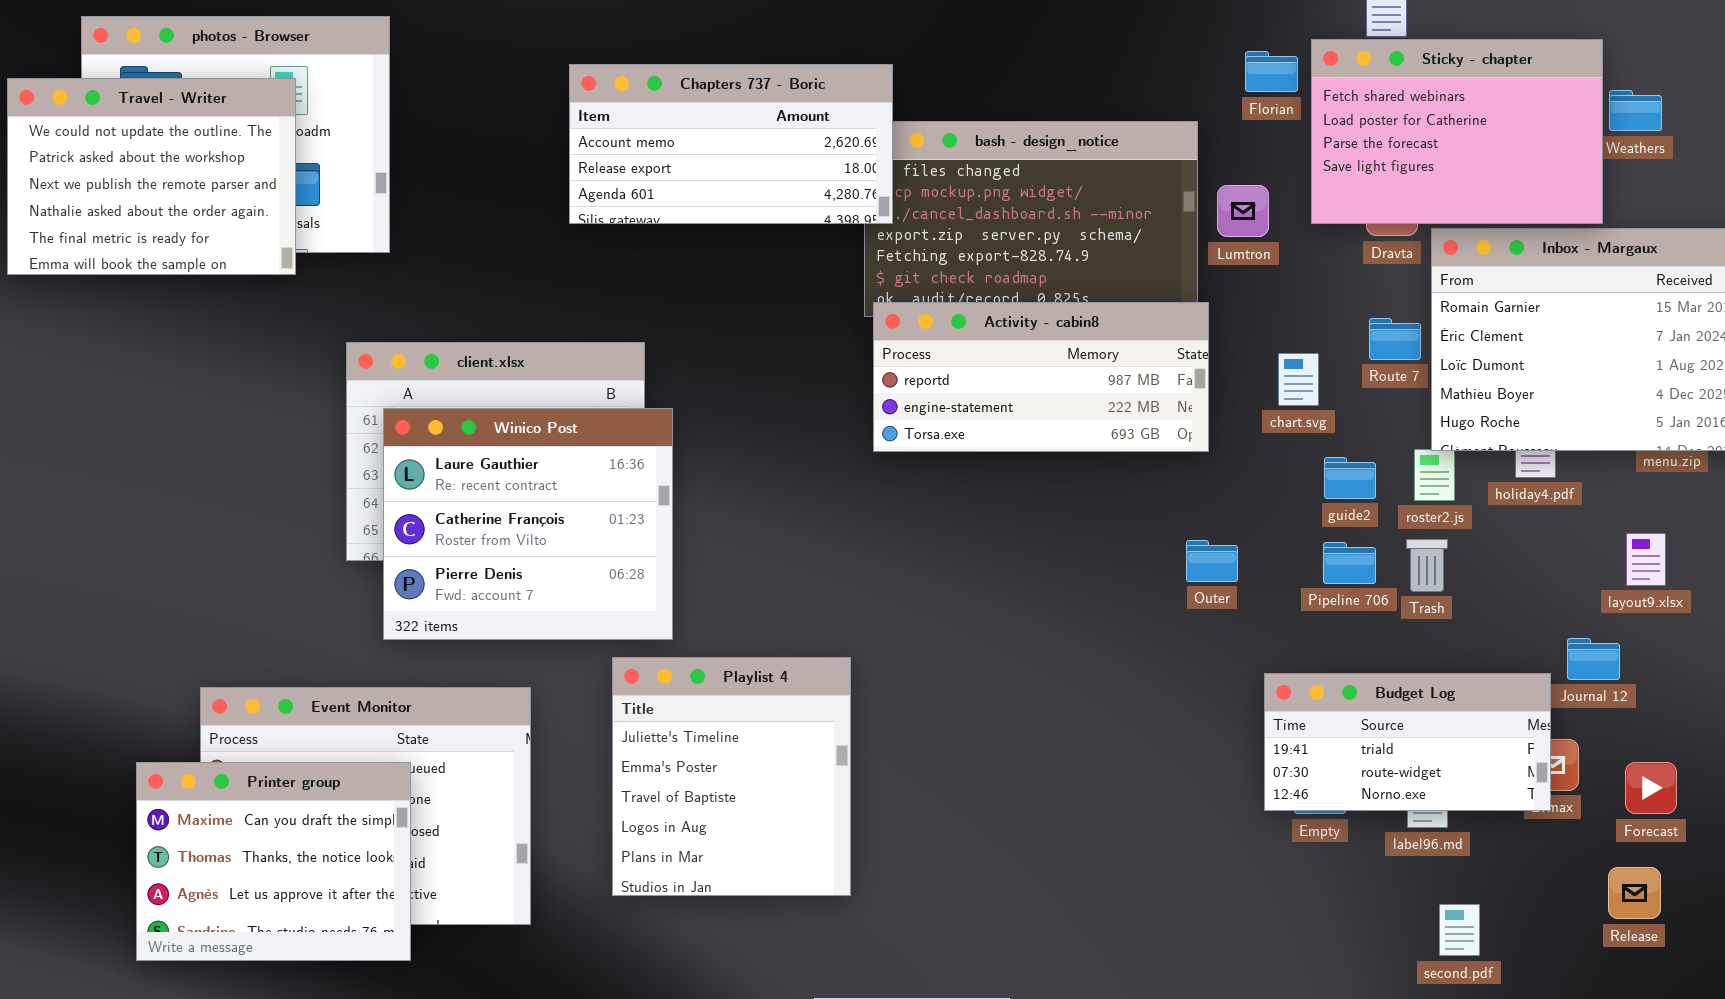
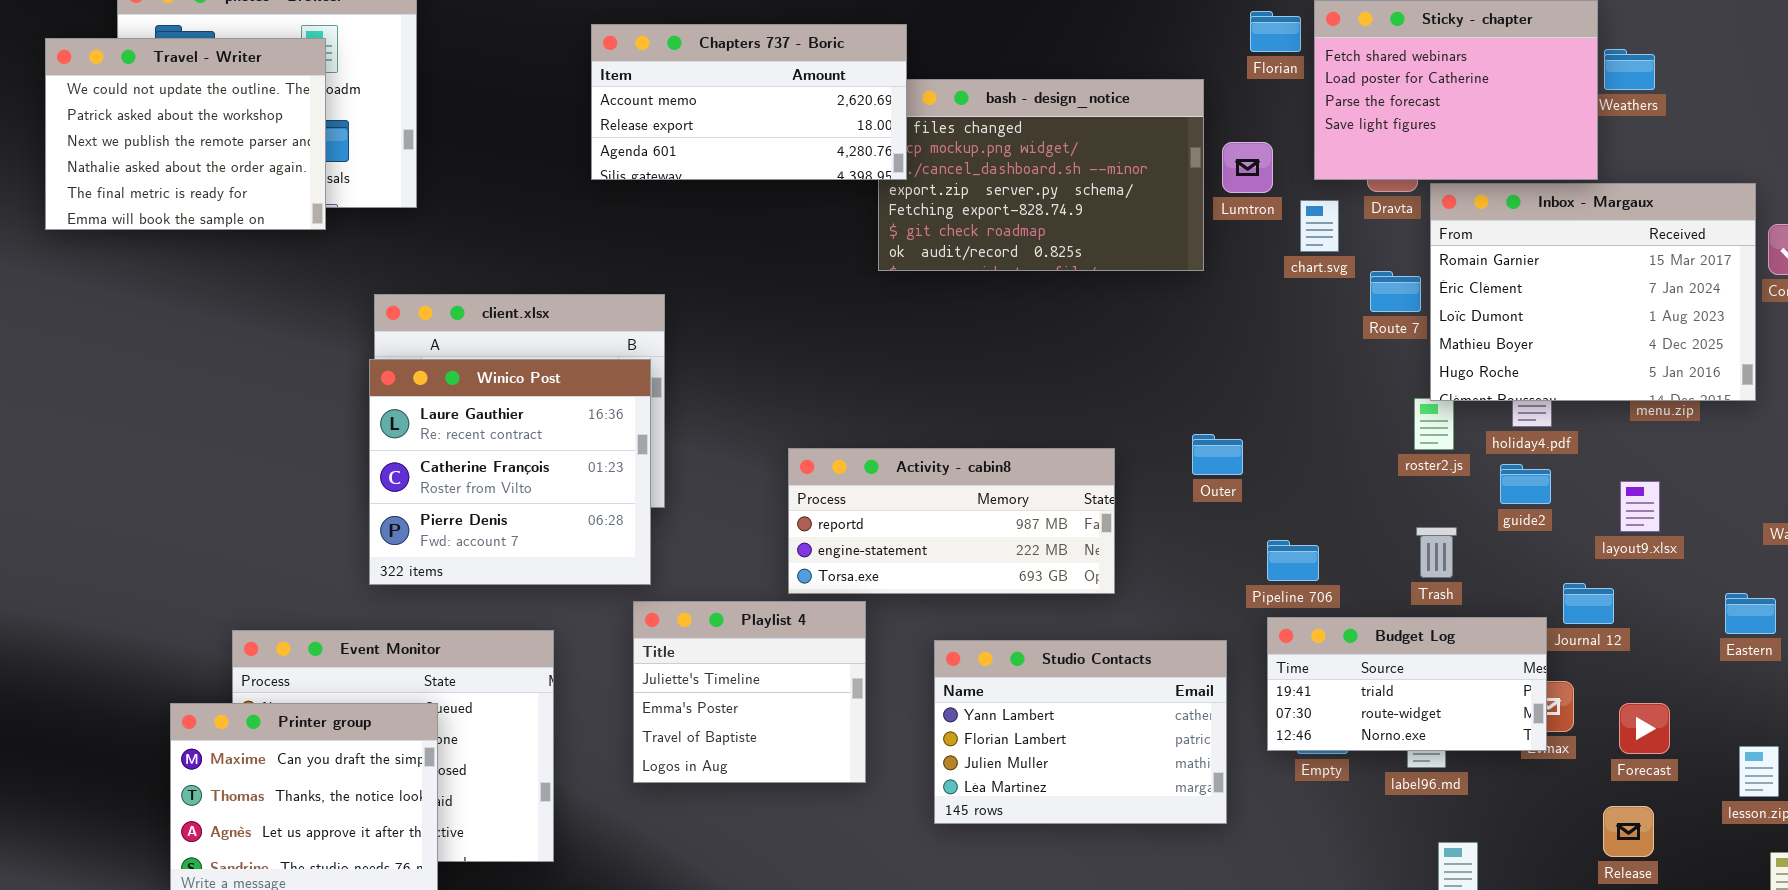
Activity - cabin8: [873,302,1209,452] -> [788,448,1115,594], moved
chart.svg: [1278,353,1319,406] -> [1300,200,1339,252], moved
Winico Post: [383,408,673,640] -> [369,359,651,585], moved
guide2: [1324,457,1376,499] -> [1500,464,1551,504], moved
Trash: [1406,539,1448,592] -> [1416,527,1457,578], moved
Outer: [1186,540,1238,582] -> [1192,434,1243,475], moved
Pipeline 706: [1323,542,1376,584] -> [1267,540,1319,581], moved
Playlist 4: [612,657,851,896] -> [633,601,866,783], resized
Studio Contacts: none -> [934,640,1227,824], opened

